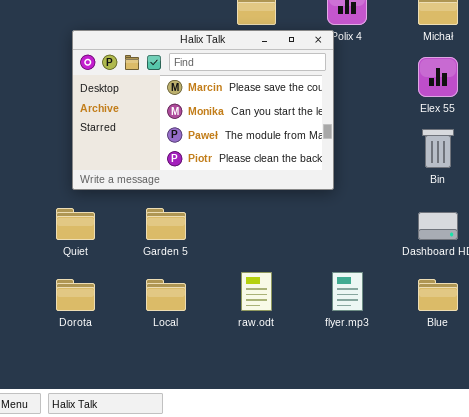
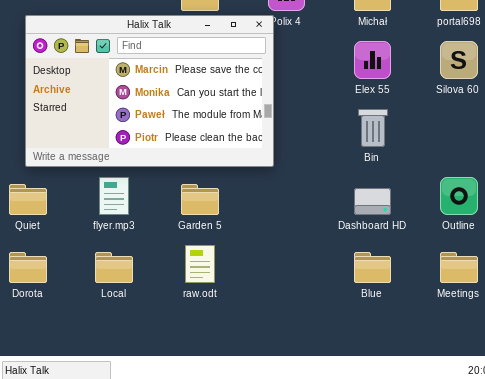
Garden 5: [146,208,186,240] -> [181,184,219,215], moved
flyer.mp3: [332,272,363,311] -> [99,177,129,215], moved

